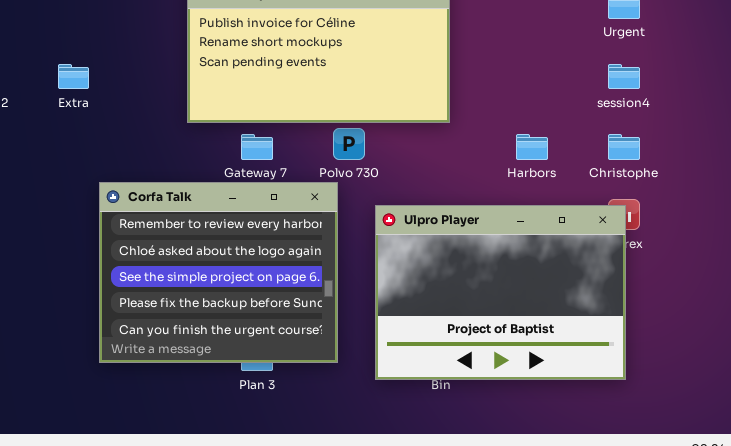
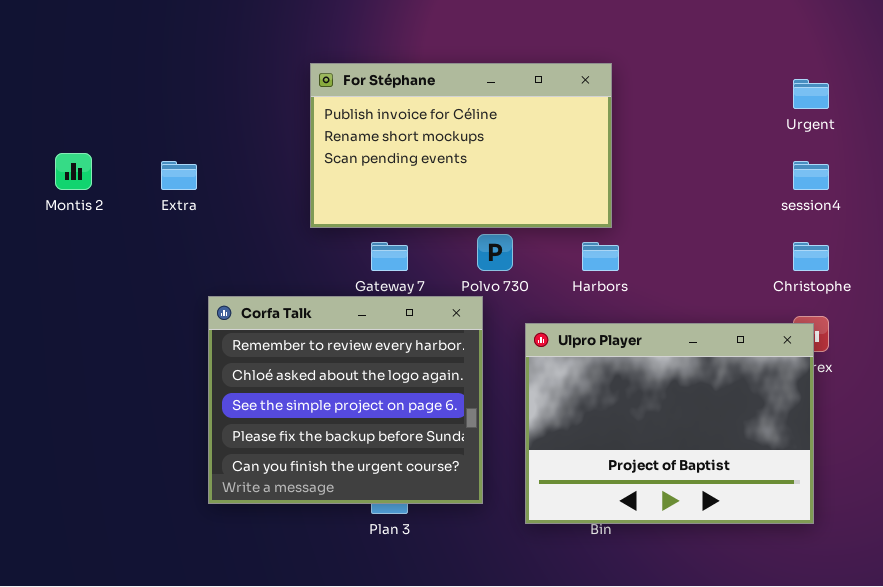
Harbors: [516,134,548,160] -> [582,242,619,271], moved

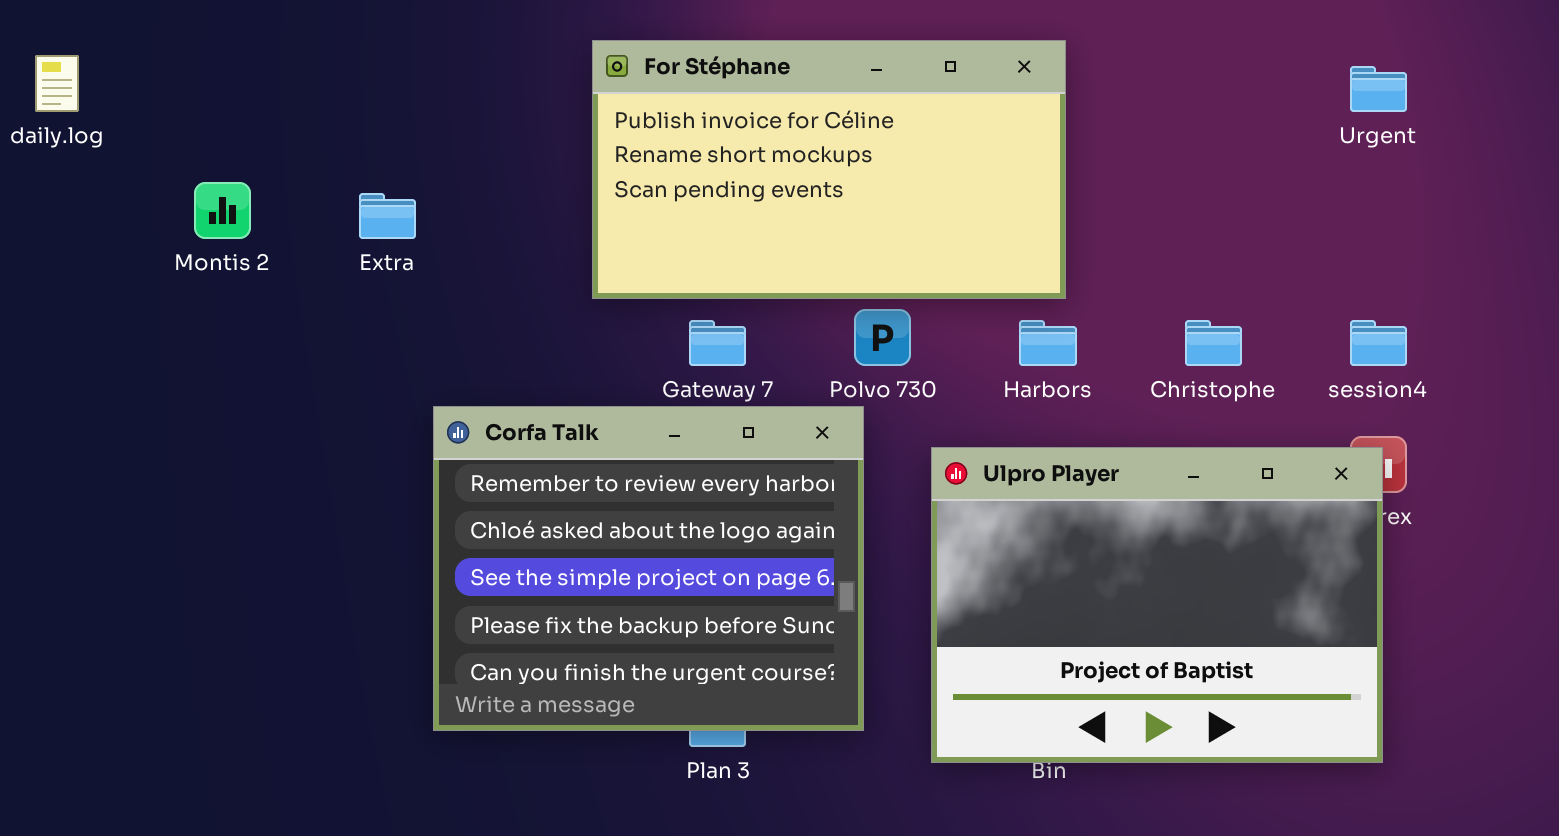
session4: [793,161,829,190] -> [1350,320,1407,366], moved
Christophe: [793,242,829,271] -> [1185,320,1242,366], moved

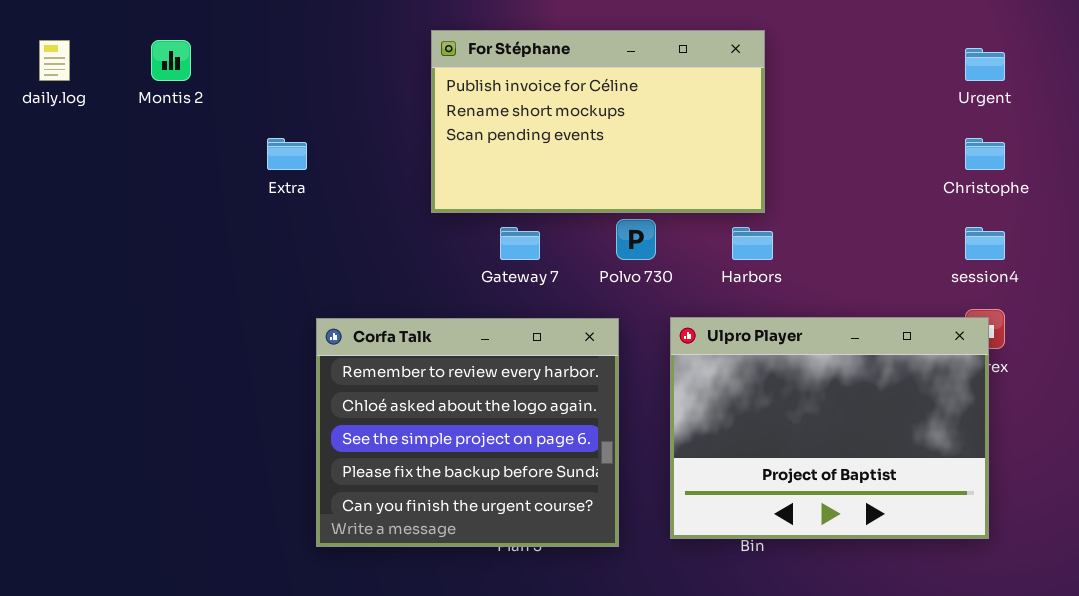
Montis 2: [194,182,251,239] -> [151,40,191,81], moved
Christophe: [1185,320,1242,366] -> [965,138,1005,170], moved
Corfa Talk: [433,406,864,731] -> [316,318,619,547], moved

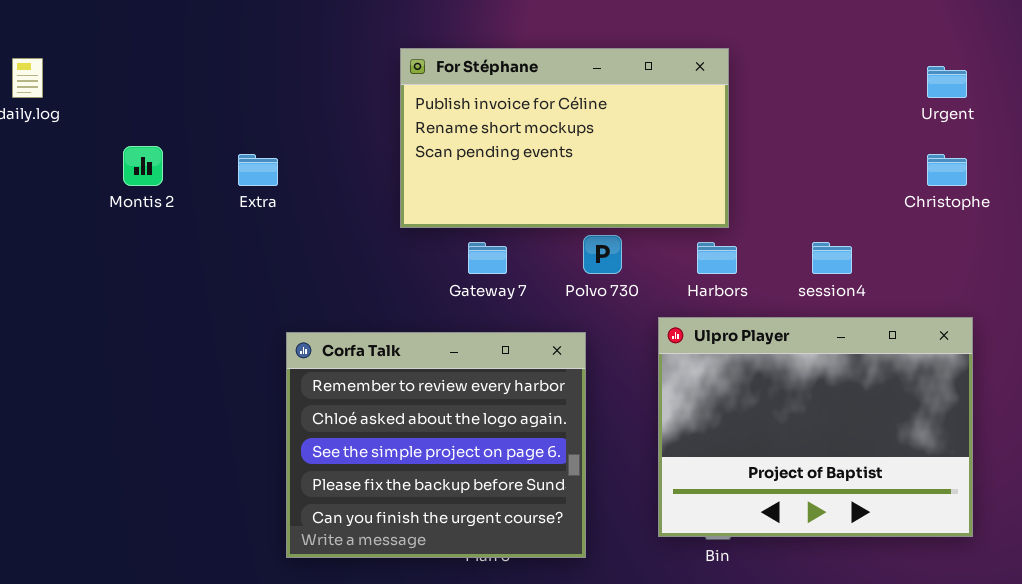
Montis 2: [151,40,191,81] -> [123,146,163,186], moved
session4: [965,227,1005,260] -> [812,242,852,274], moved
Ulpro Player: [670,317,989,539] -> [658,317,973,537], moved

